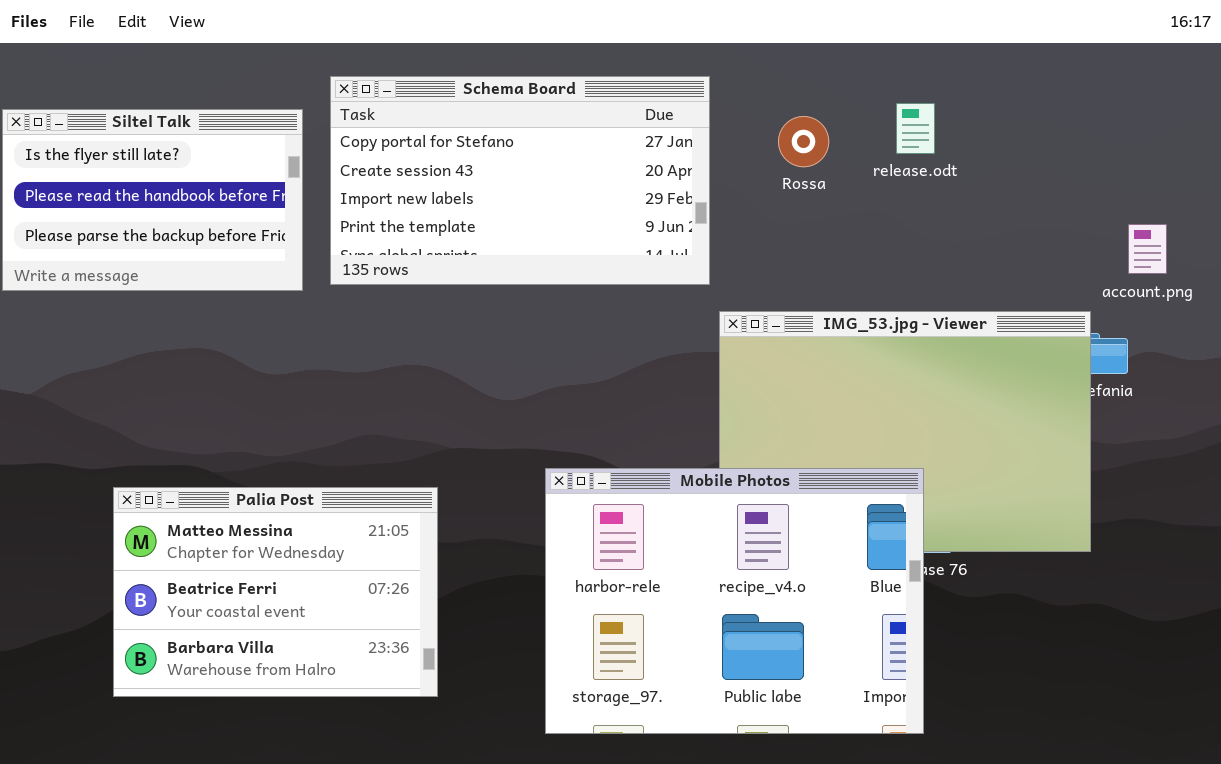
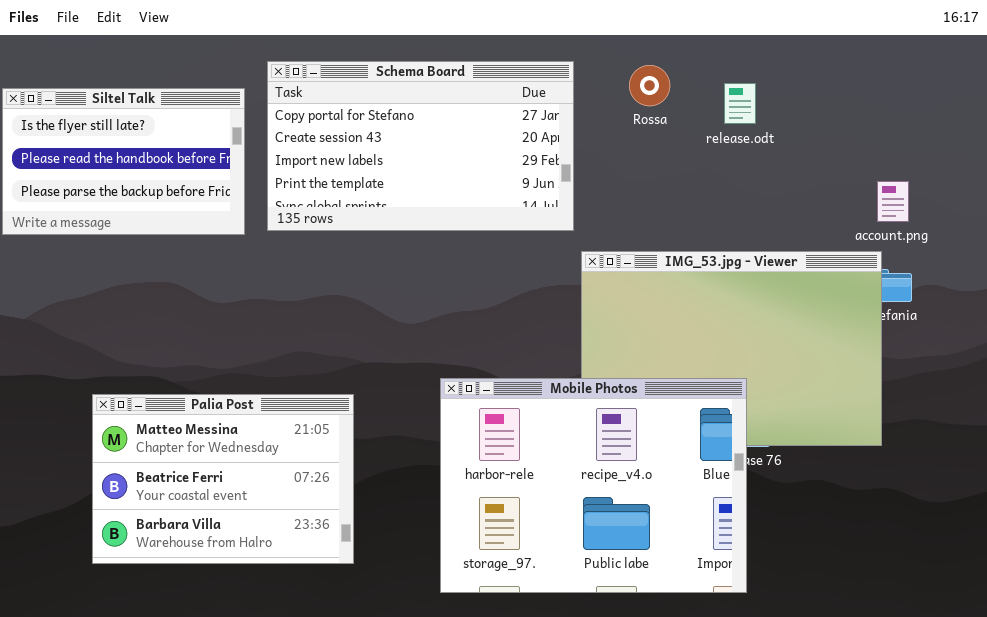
Rossa: [778,116,829,167] -> [629,65,670,106], moved
account.png: [1128,224,1167,274] -> [877,181,909,222], moved

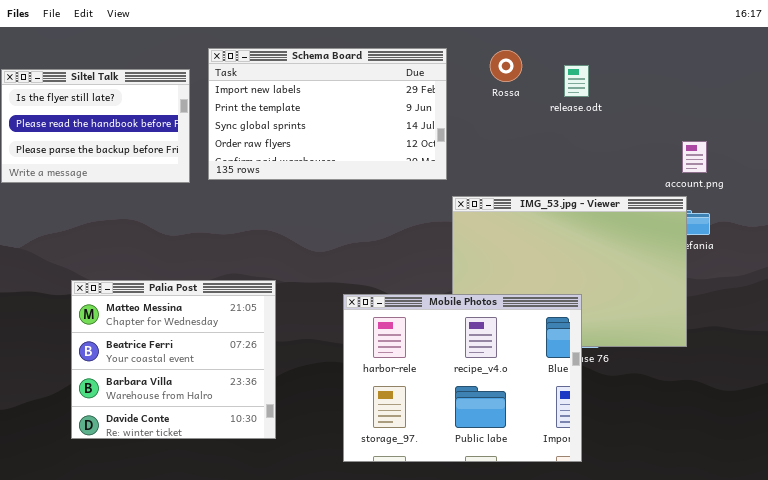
Schema Board: [267,61,574,231] -> [208,48,447,180], scrolled down 2 rows
Palia Post: [92,394,354,564] -> [71,280,276,439], resized

